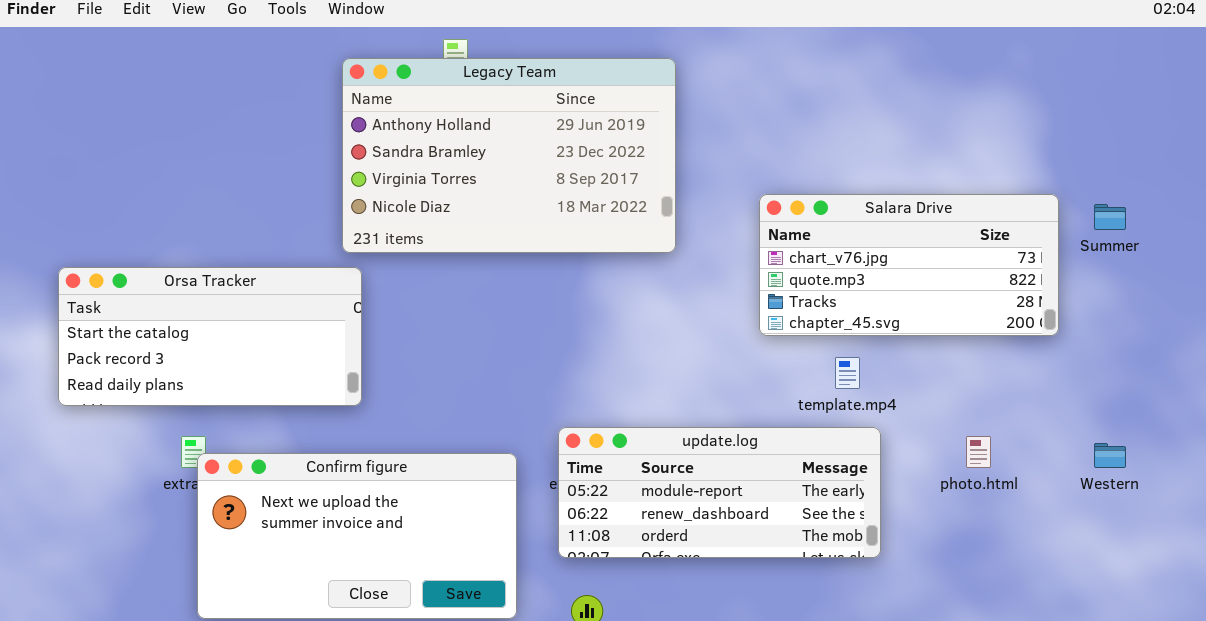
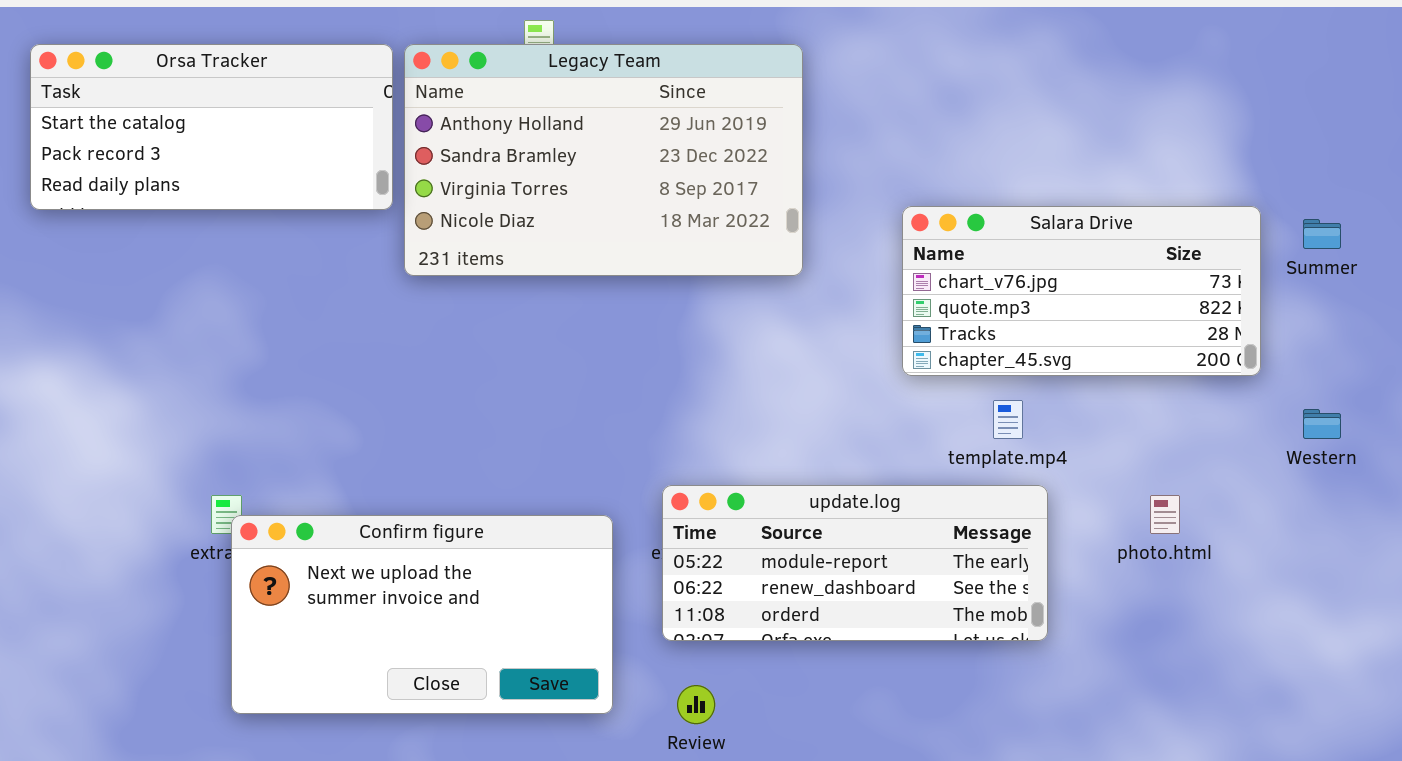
Orsa Tracker: [58,267,362,406] -> [30,44,393,210], moved
Western: [1094,443,1126,468] -> [1303,409,1341,439], moved

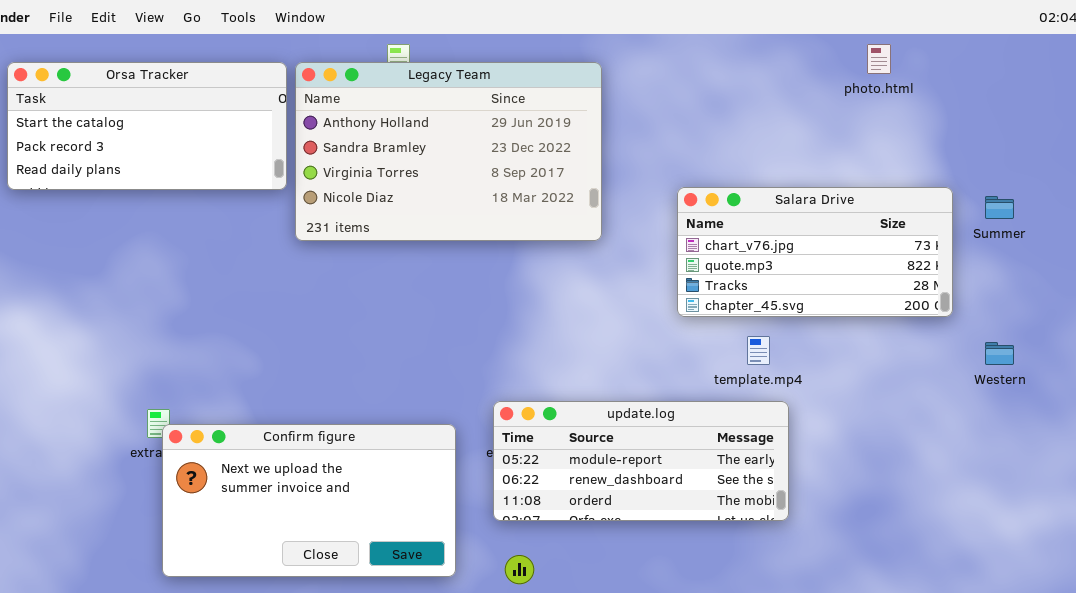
photo.html: [1150,495,1180,534] -> [867,44,891,74], moved

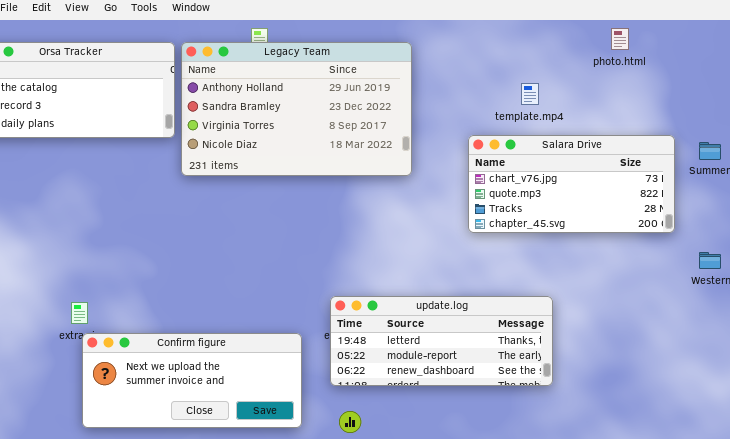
template.mp4: [747,336,770,365] -> [521,83,539,105], moved
update.log: [493,401,789,521] -> [330,296,553,386], scrolled up 1 row
Confirm figure: [162,424,456,577] -> [82,333,302,428], resized

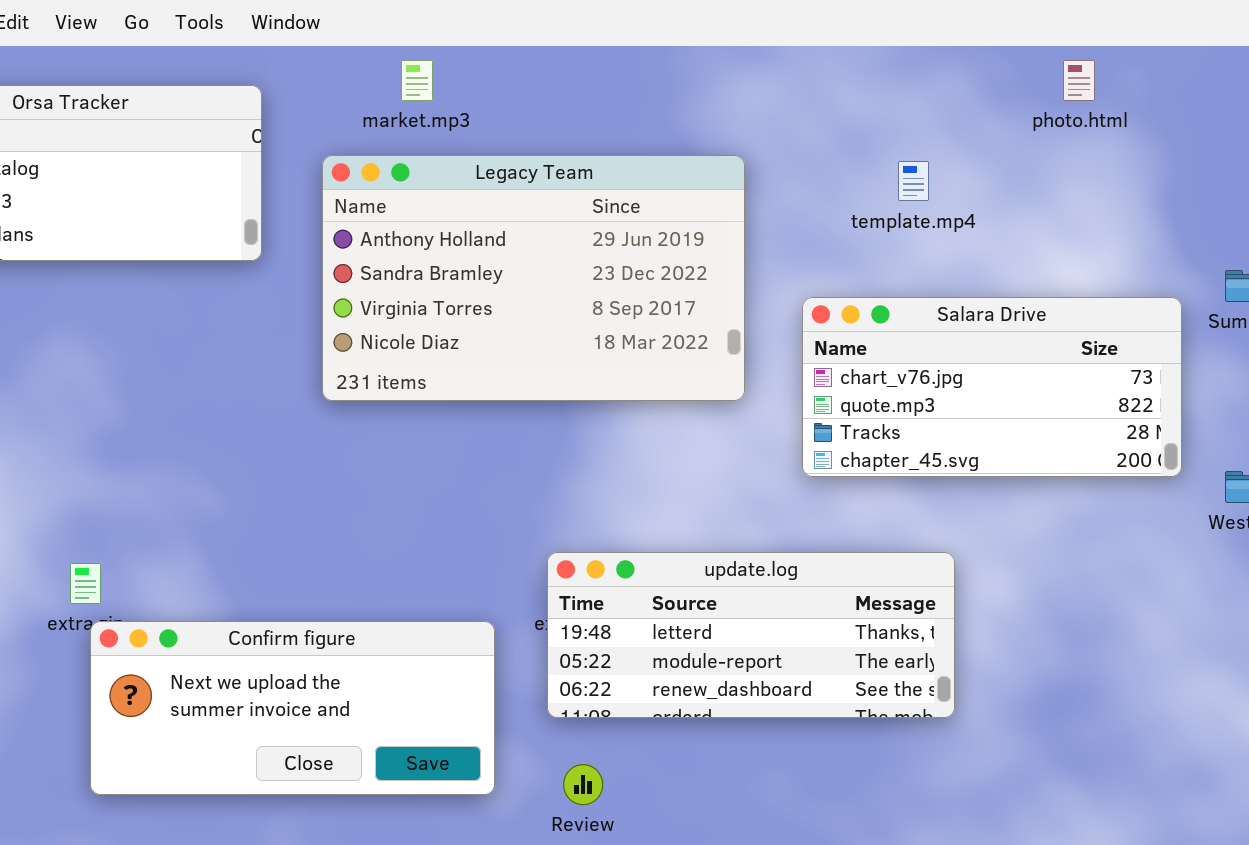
Legacy Team: [181,42,412,176] -> [322,155,745,401], moved
Salara Drive: [468,135,675,233] -> [802,297,1182,477], moved

